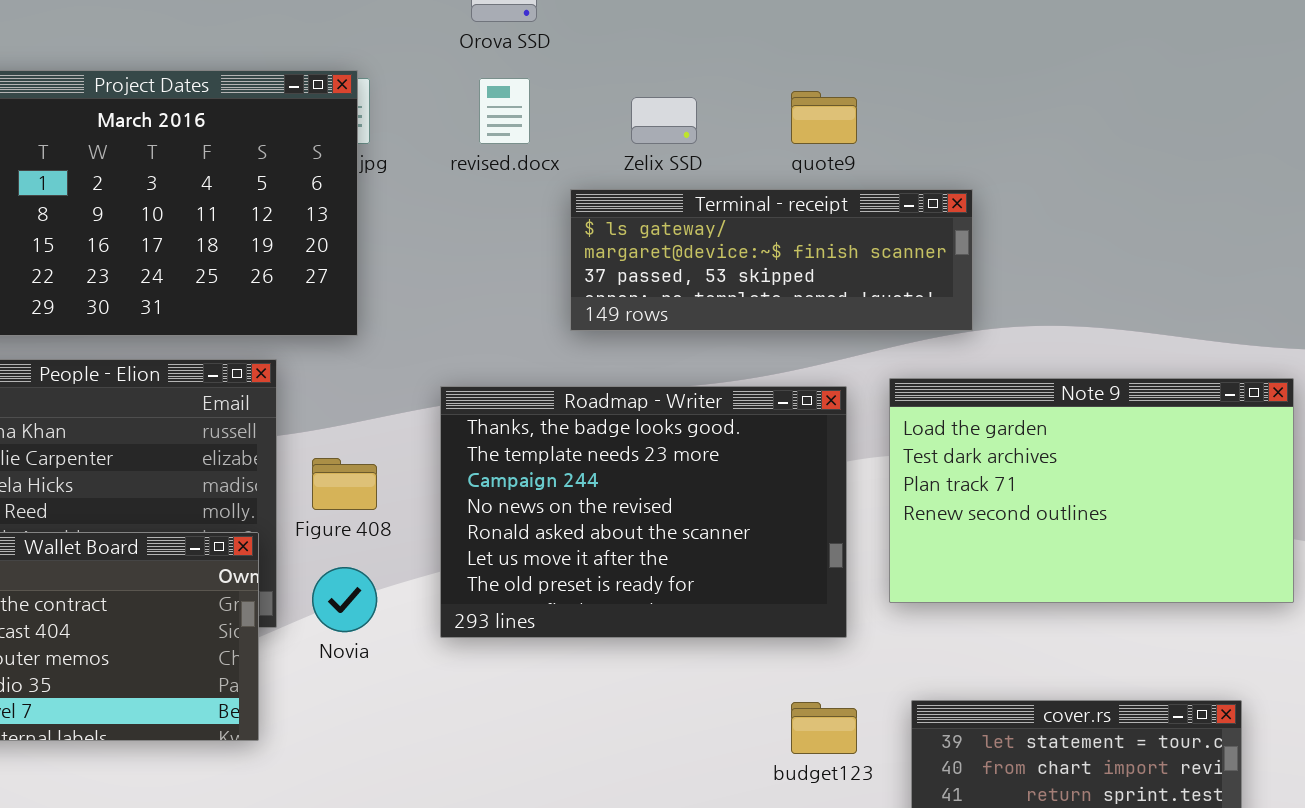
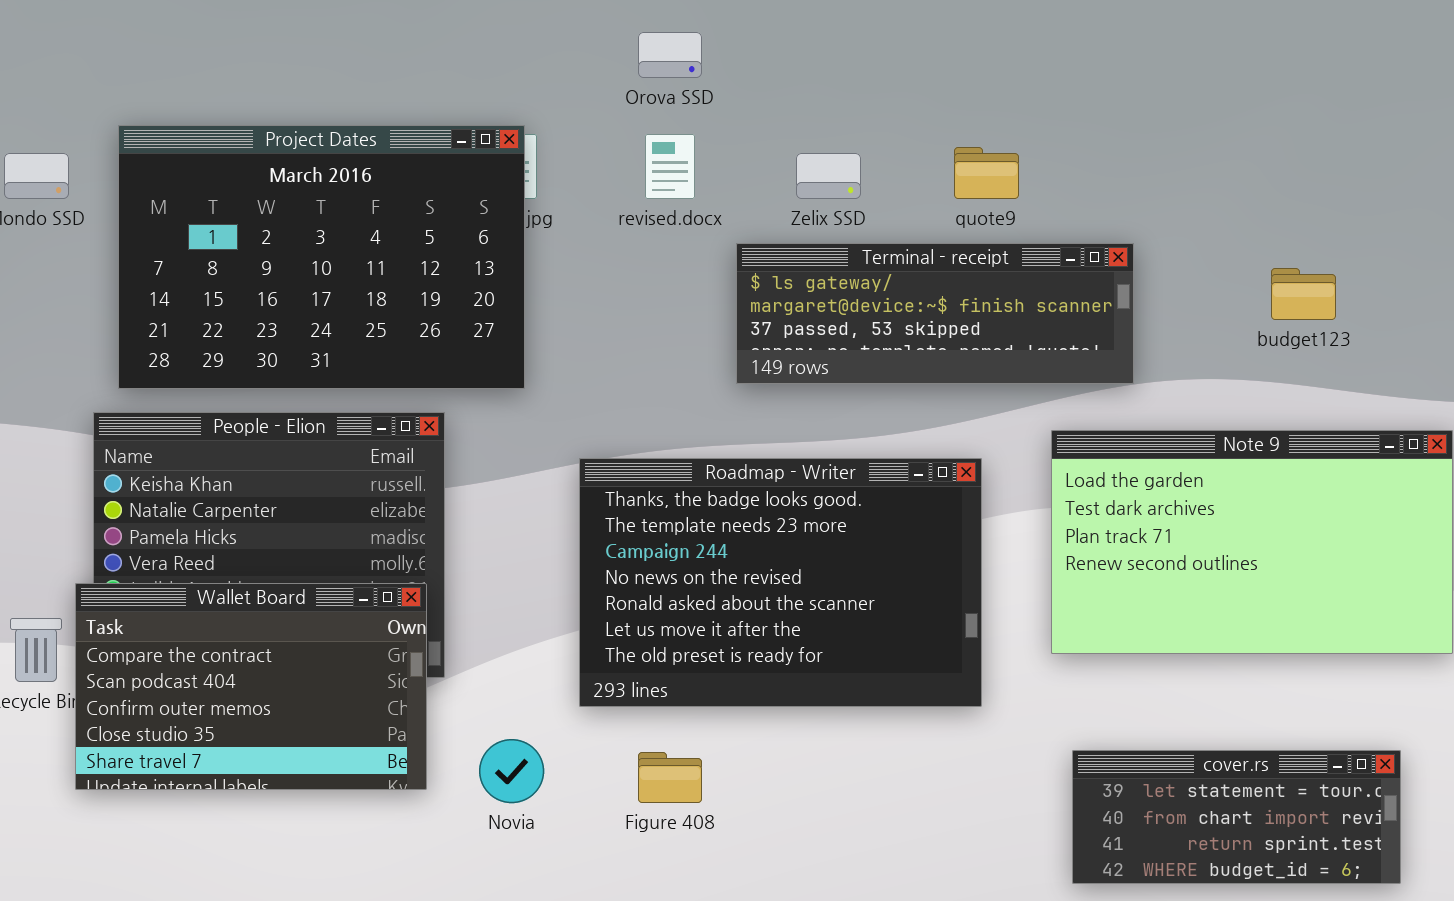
Roadmap - Writer: [440,386,847,638] -> [579,458,982,707], moved
Figure 408: [312,458,377,510] -> [638,752,702,803], moved
Novia: [312,567,377,632] -> [479,739,544,803], moved
budget123: [791,702,857,754] -> [1271,268,1336,320], moved

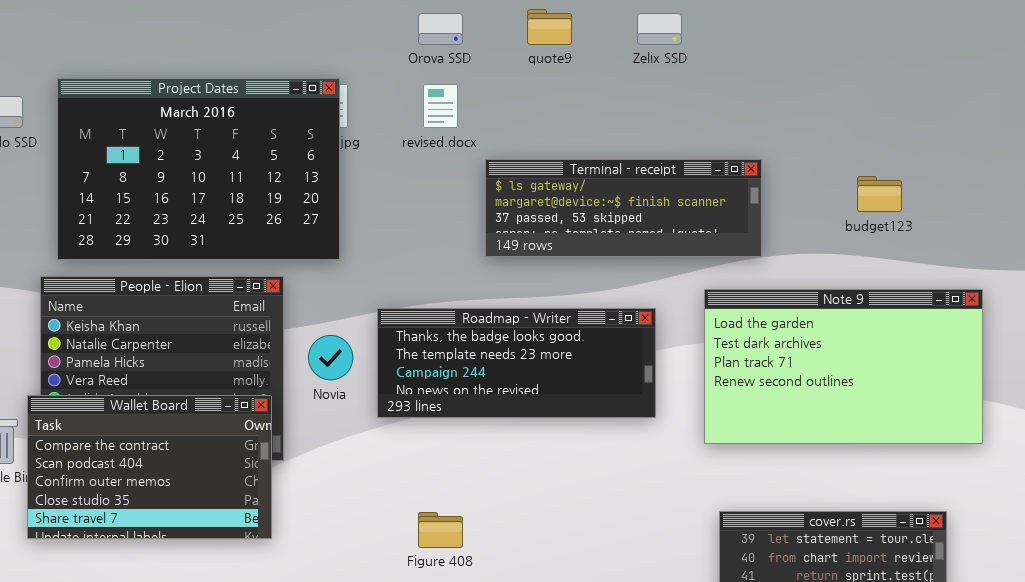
quote9: [954,147,1019,199] -> [527,9,572,45], moved
Zelix SSD: [796,153,861,199] -> [637,13,682,45], moved
Roadmap - Writer: [579,458,982,707] -> [377,308,656,418], resized
Novia: [479,739,544,803] -> [308,335,353,380], moved

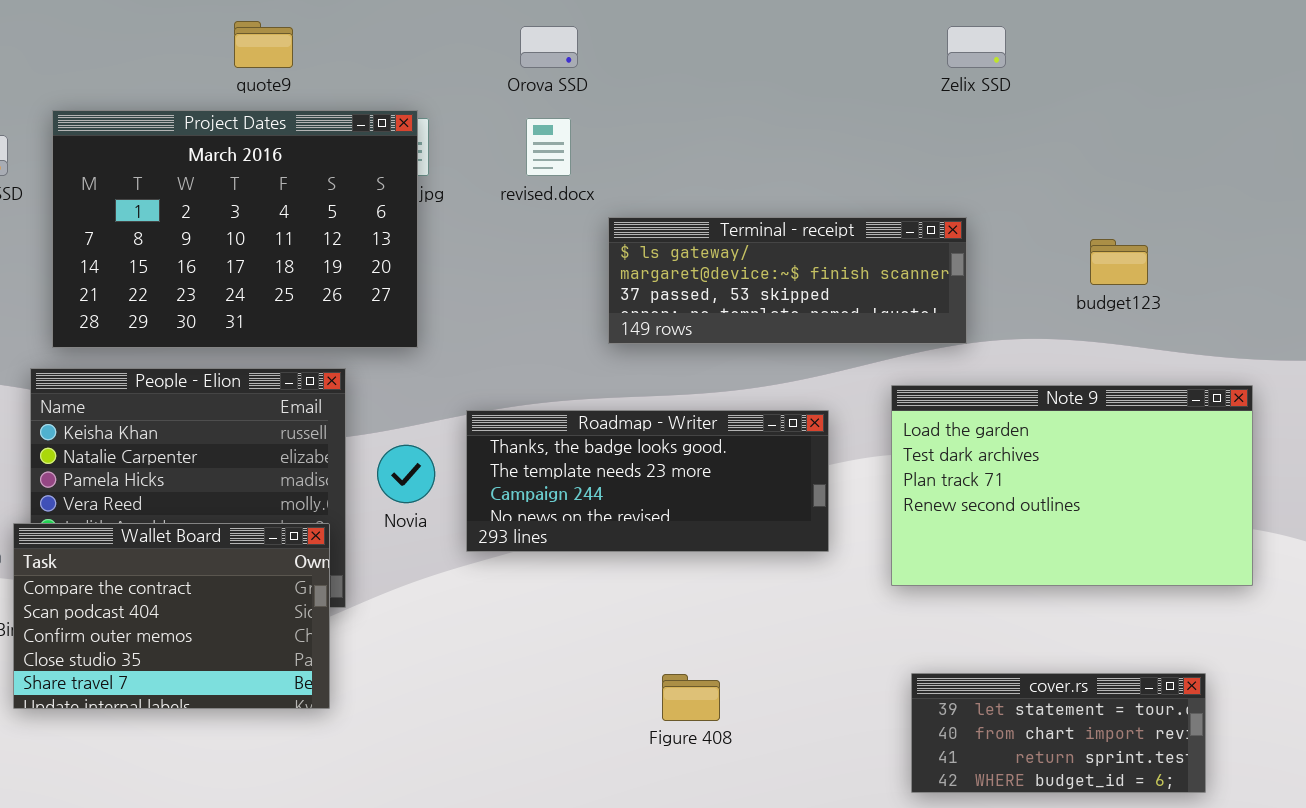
quote9: [527,9,572,45] -> [234,21,293,68], moved
Zelix SSD: [637,13,682,45] -> [947,26,1006,68], moved
Figure 408: [418,512,463,548] -> [662,674,720,721], moved

